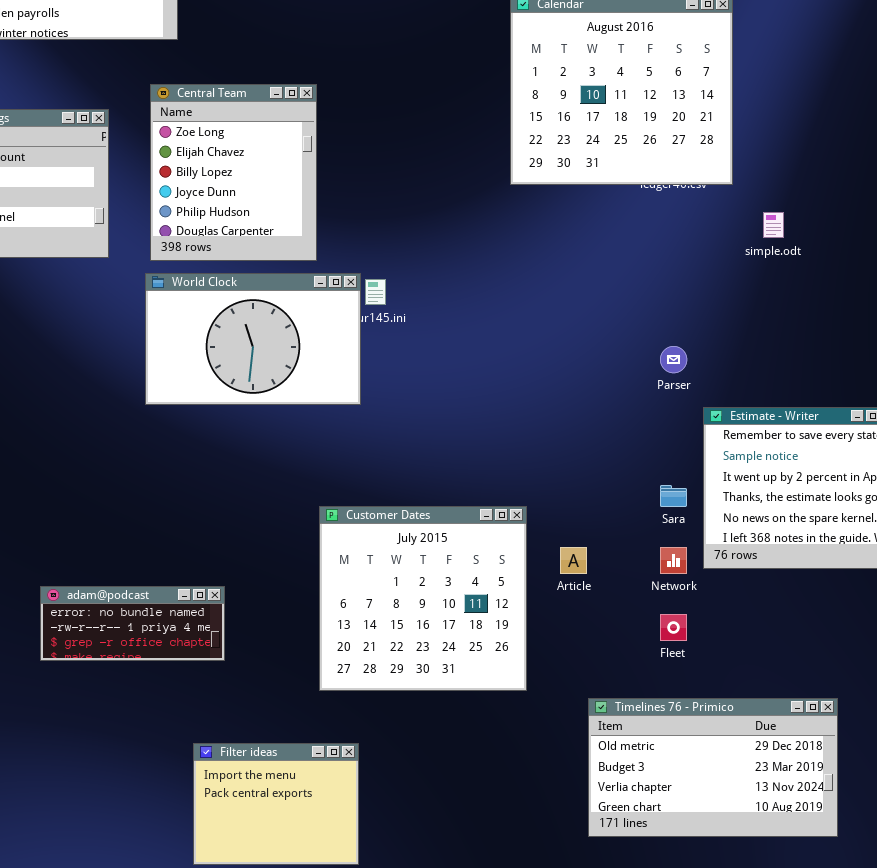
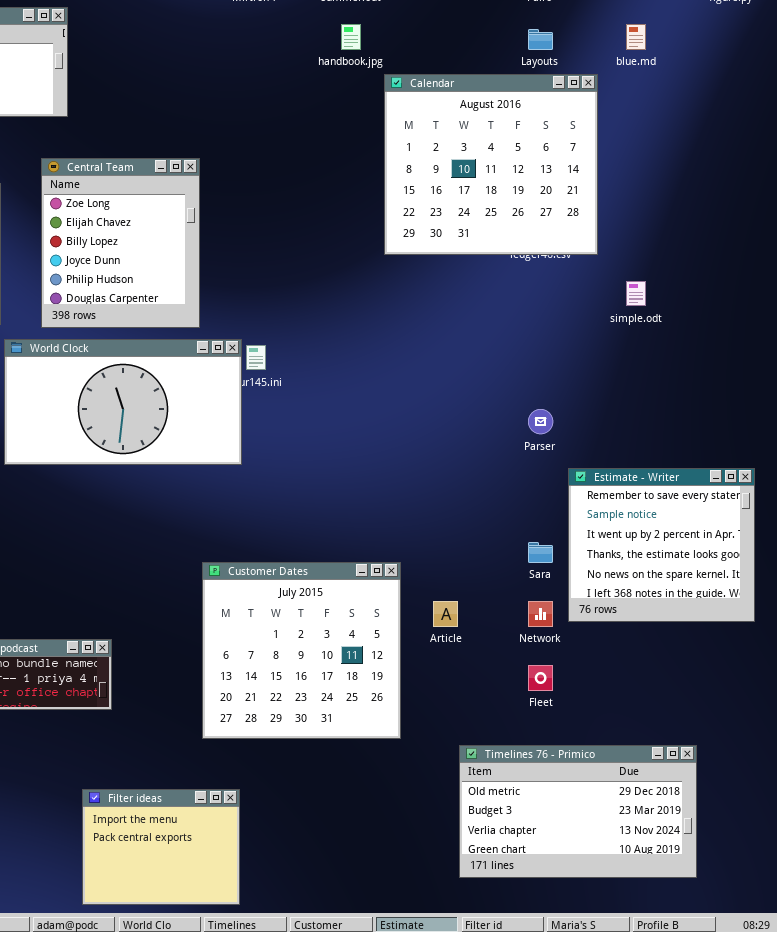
World Clock: [145,273,361,405] -> [4,339,242,465], resized

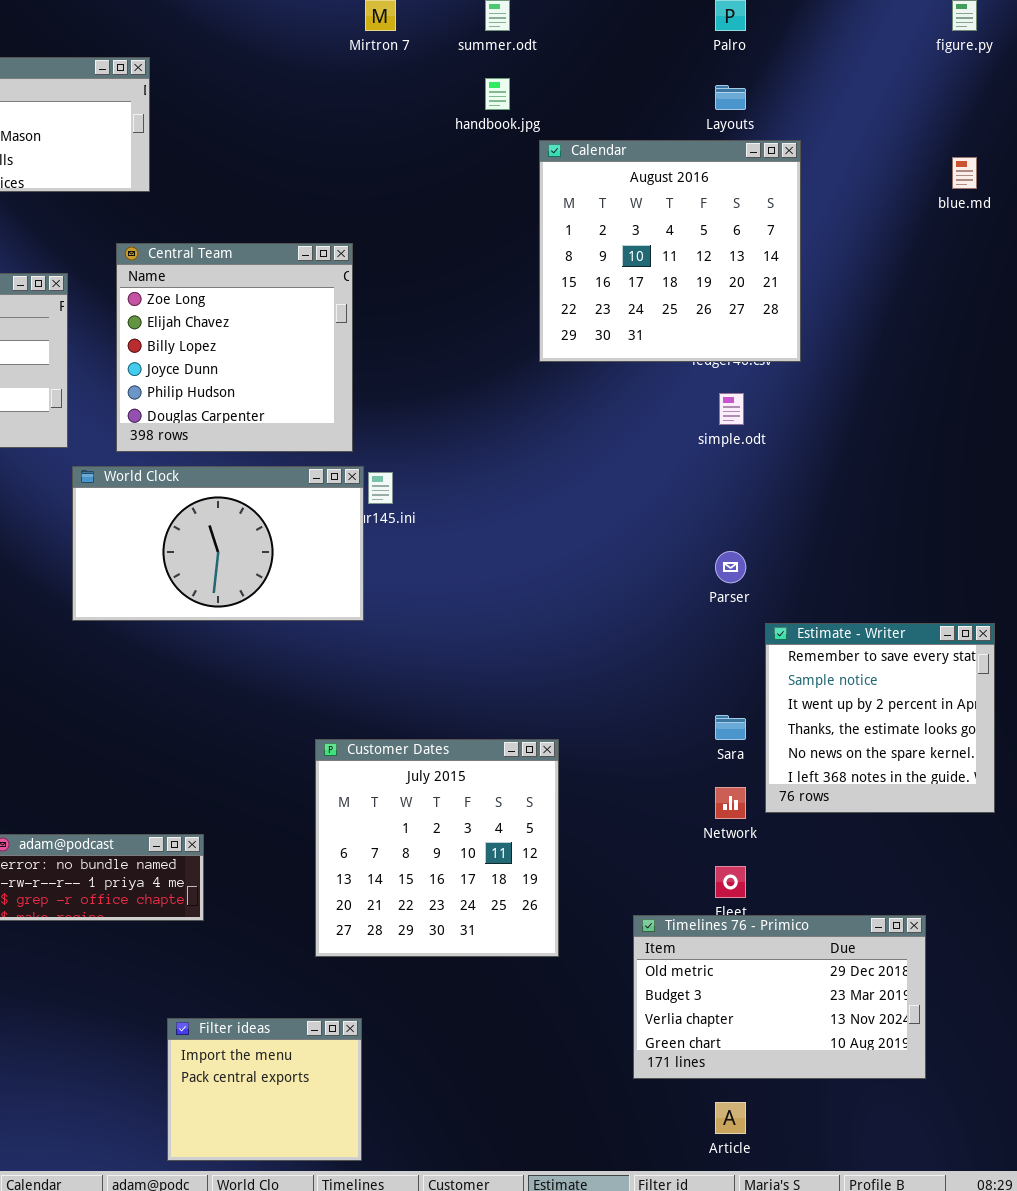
blue.md: [626,24,646,50] -> [952,157,977,189], moved
Central Team: [41,158,200,328] -> [116,243,353,452], resized
simple.odt: [626,281,646,306] -> [719,393,744,425], moved
Article: [433,601,458,627] -> [715,1102,746,1134], moved
Timelines 76 - Primico: [459,745,697,878] -> [633,915,926,1079], moved

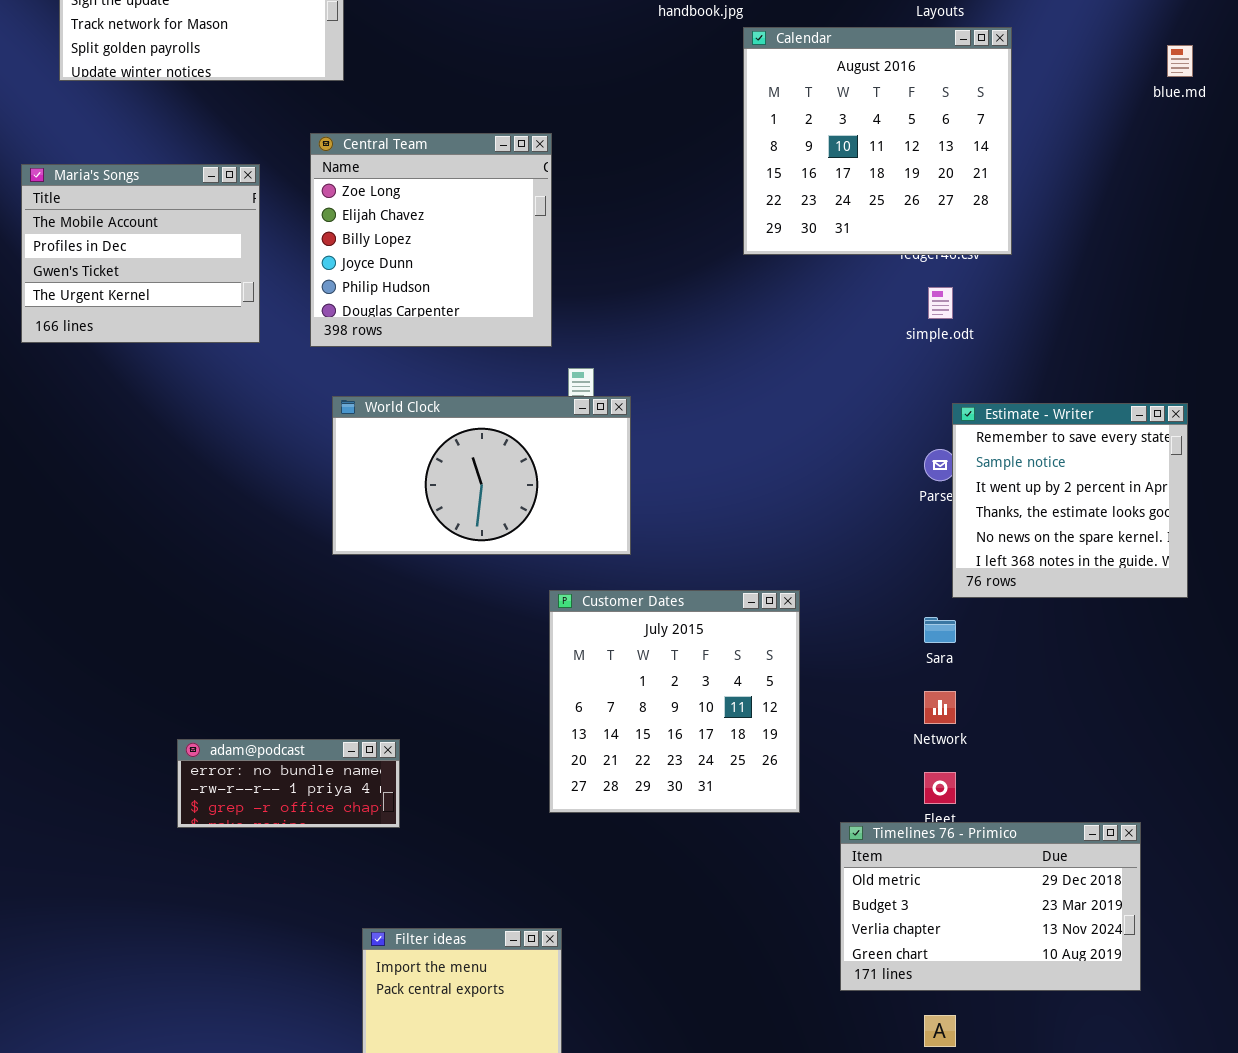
World Clock: [72,466,364,621] -> [332,396,631,555], moved
Estimate - Writer: [765,623,995,813] -> [952,403,1188,598], moved
Customer Dates: [315,739,559,957] -> [549,590,800,813], moved

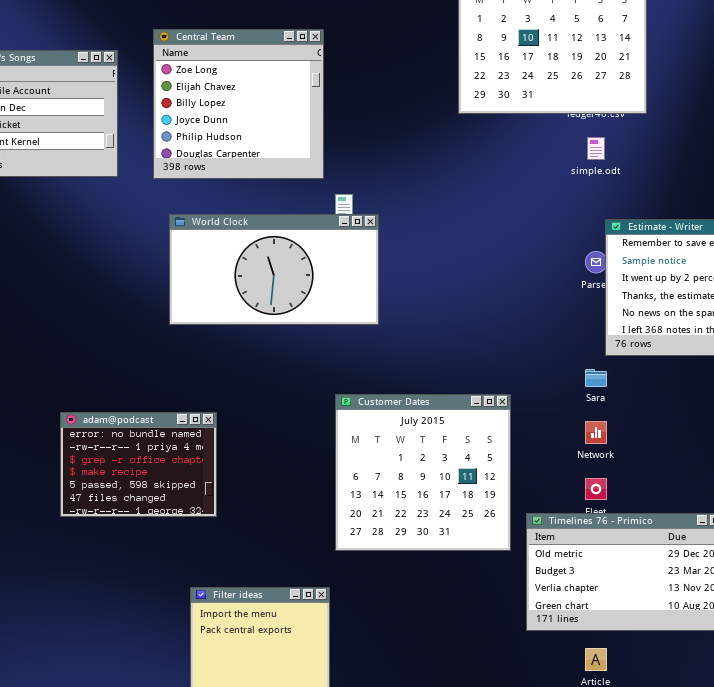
Customer Dates: [549,590,800,813] -> [335,394,511,551], moved
adam@podcast: [177,739,400,828] -> [60,412,217,517], resized

